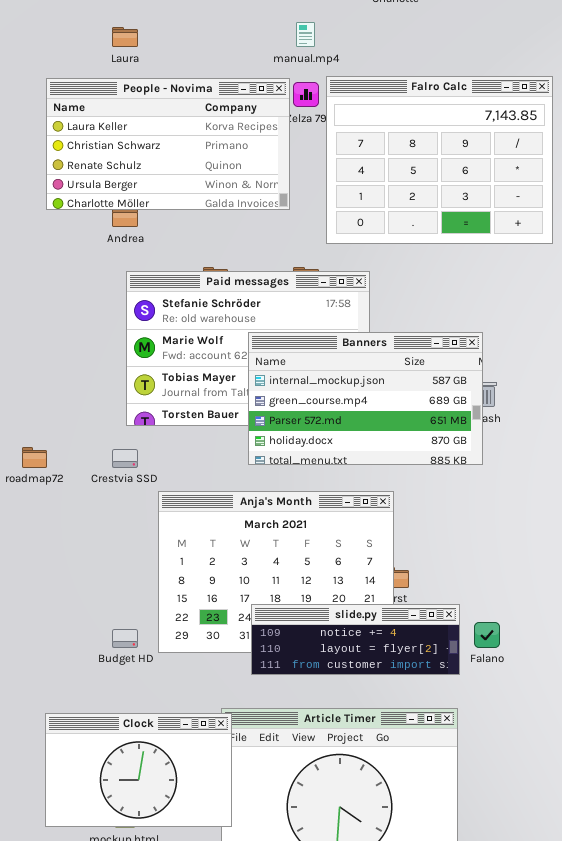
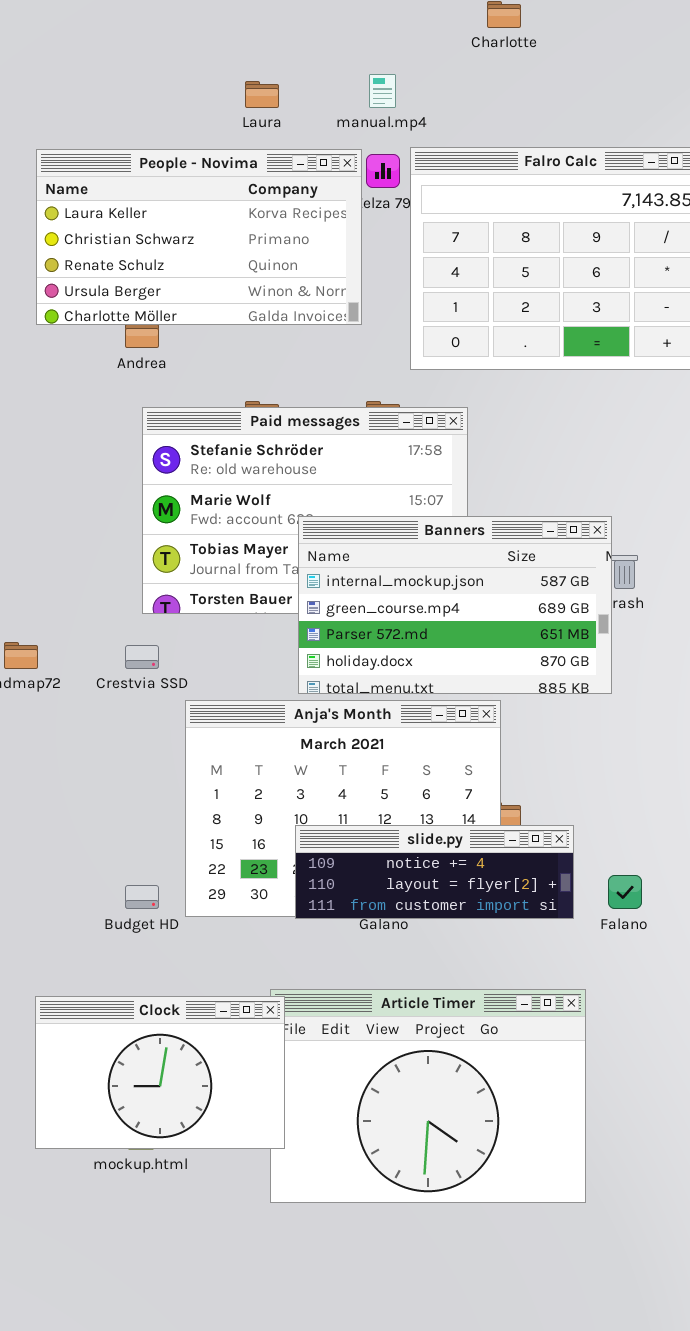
Laura: [112,27,138,47] -> [245,81,279,108], moved
Banners: [248,332,483,465] -> [298,516,612,694], moved
slide.py: [251,604,460,675] -> [295,825,574,919], moved

